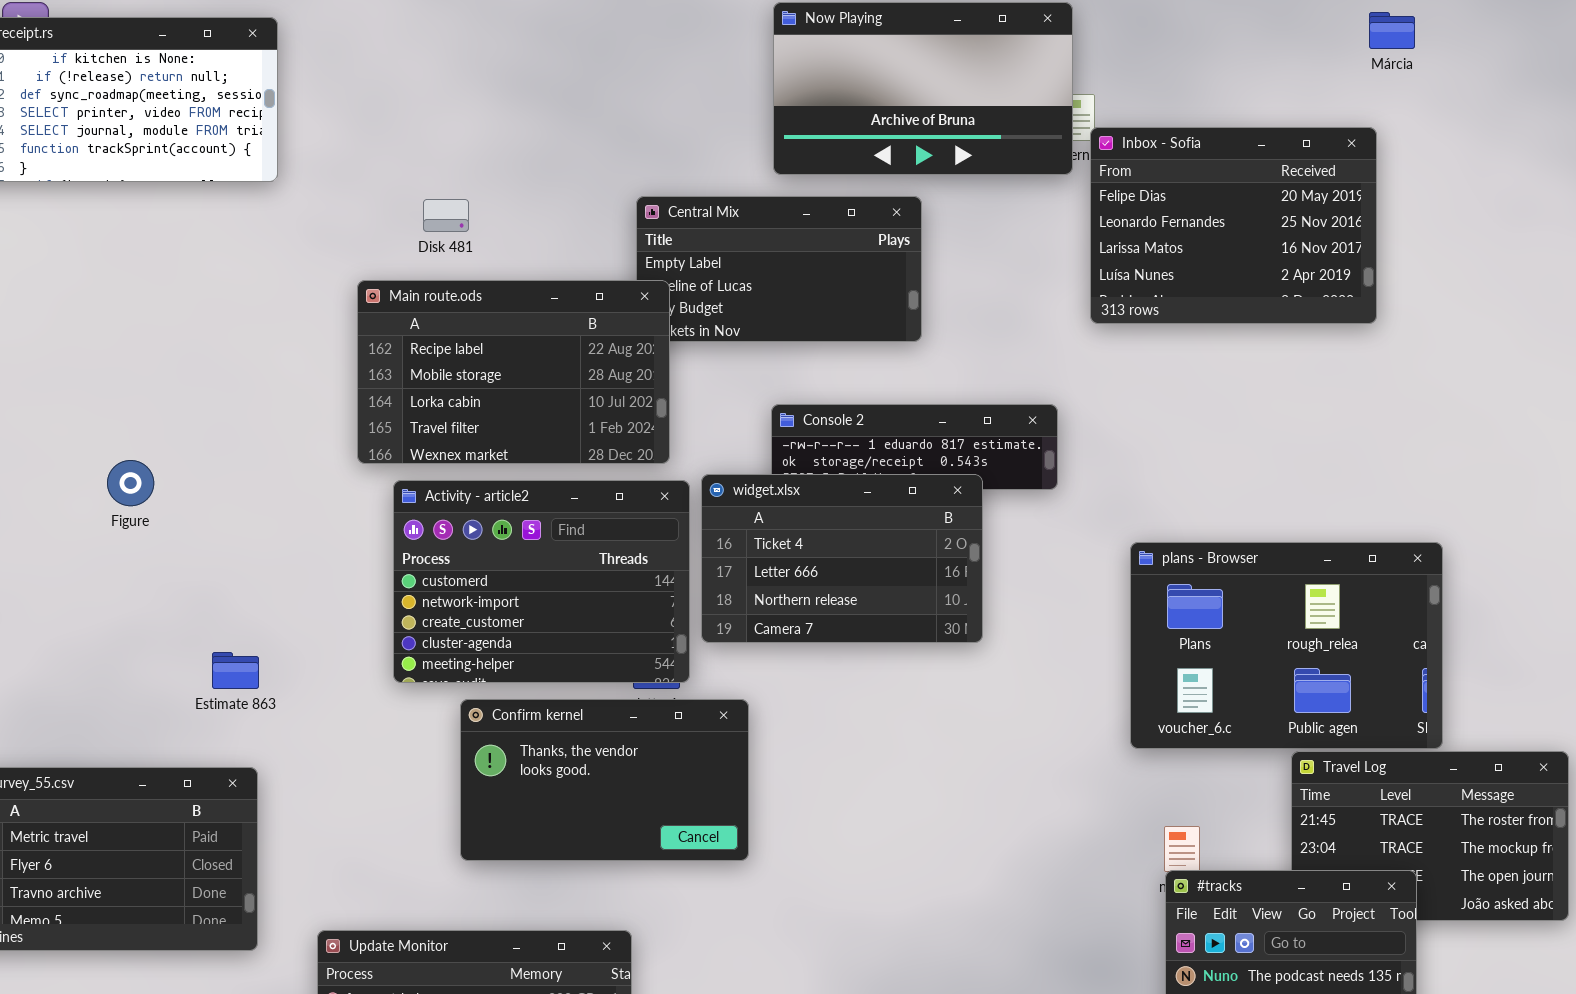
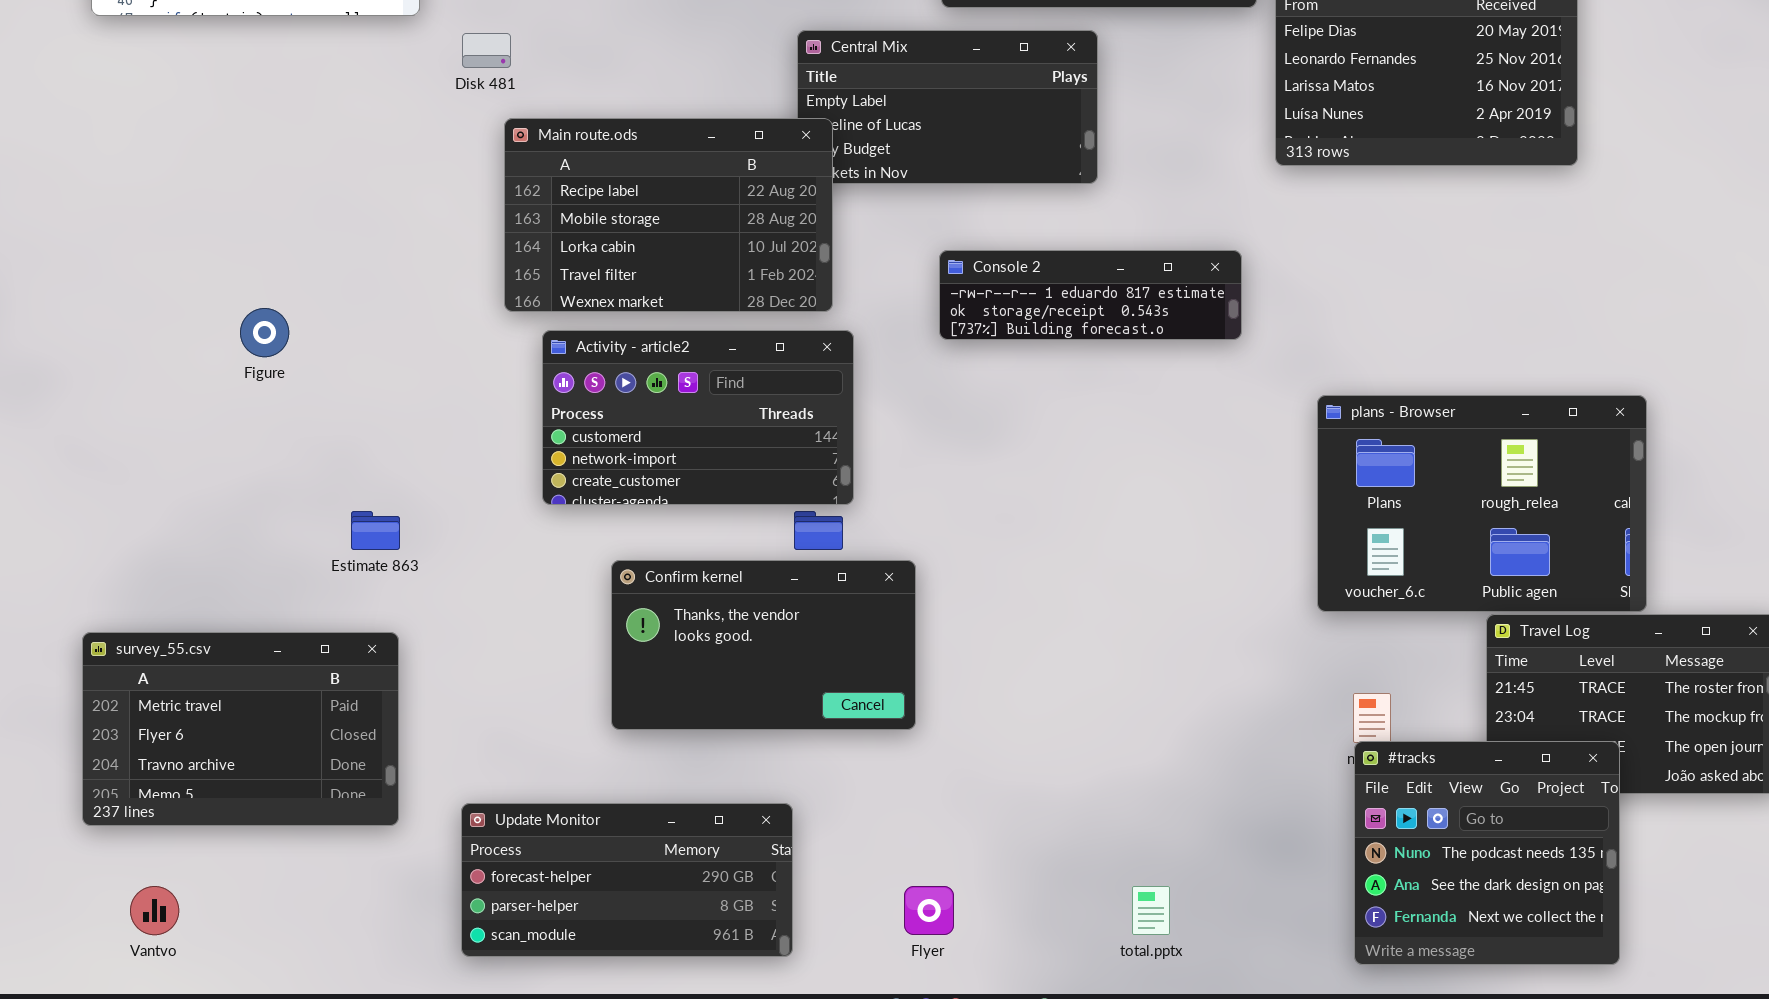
Disk 481: [423,199,469,232] -> [462,33,511,68], moved
widget.xlsx: [701,474,983,643] -> none, closed
Activity - article2: [393,480,690,683] -> [542,330,854,505], resized

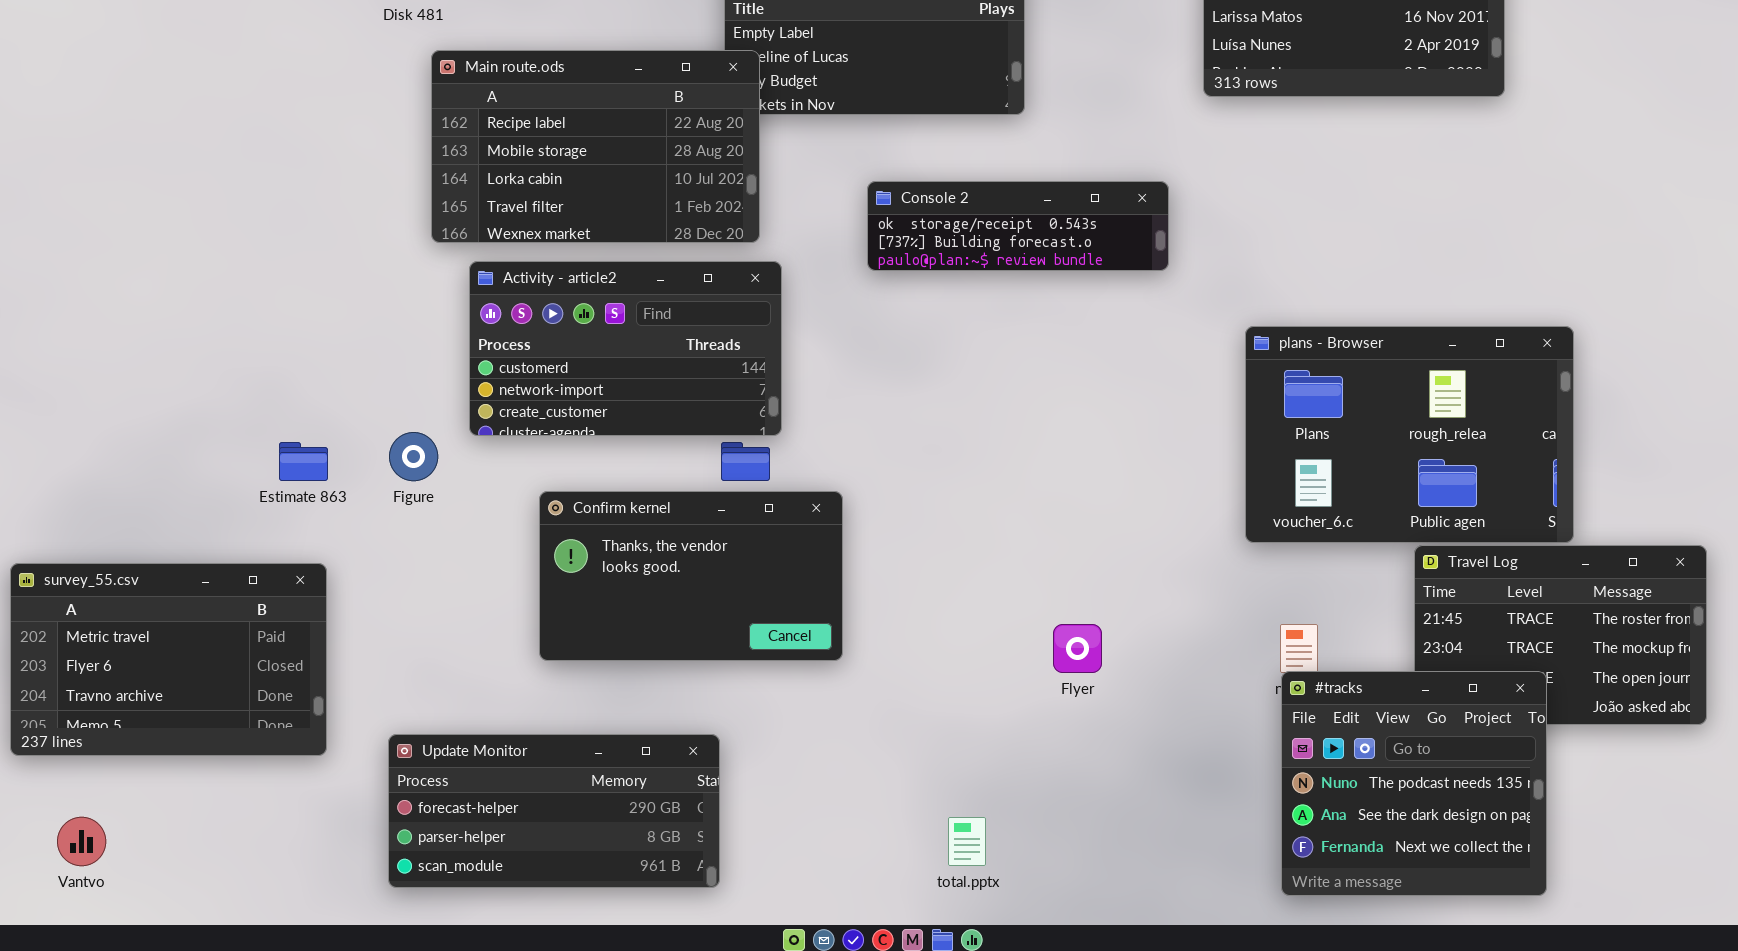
Console 2: [939,250,1242,340] -> [867,181,1169,271], scrolled down 1 row
Figure: [240,308,289,357] -> [389,432,438,481], moved
Flyer: [904,886,954,935] -> [1053,624,1102,673], moved
total.pptx: [1132,886,1170,935] -> [948,817,986,866], moved

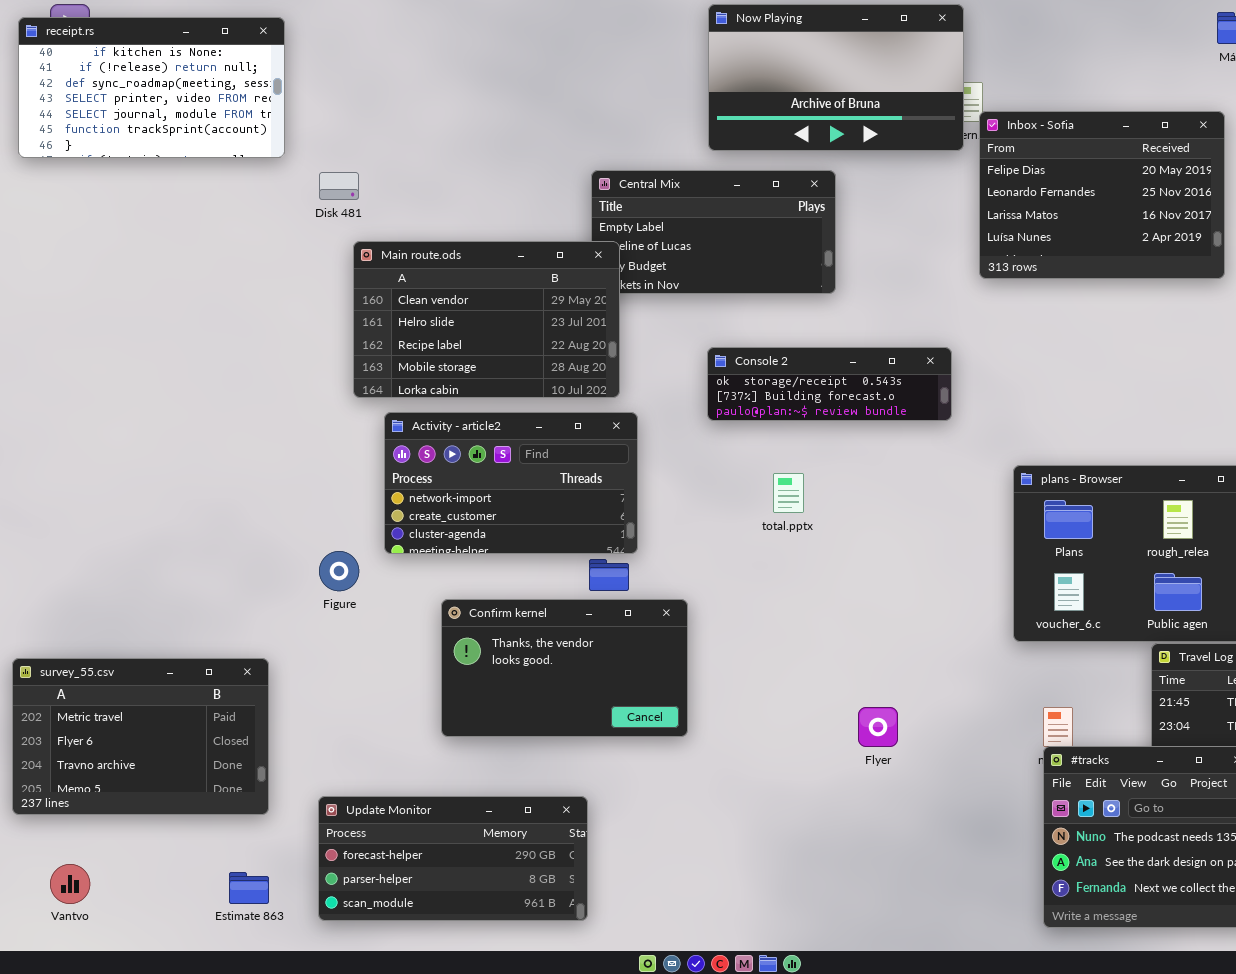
Main route.ods: [431,50,760,243] -> [353,241,620,398], scrolled up 2 rows
Activity - article2: [469,261,782,436] -> [384,412,638,554], scrolled down 1 row
Estimate 863: [279,442,328,481] -> [229,872,269,904], moved
total.pptx: [948,817,986,866] -> [773,473,804,513], moved

